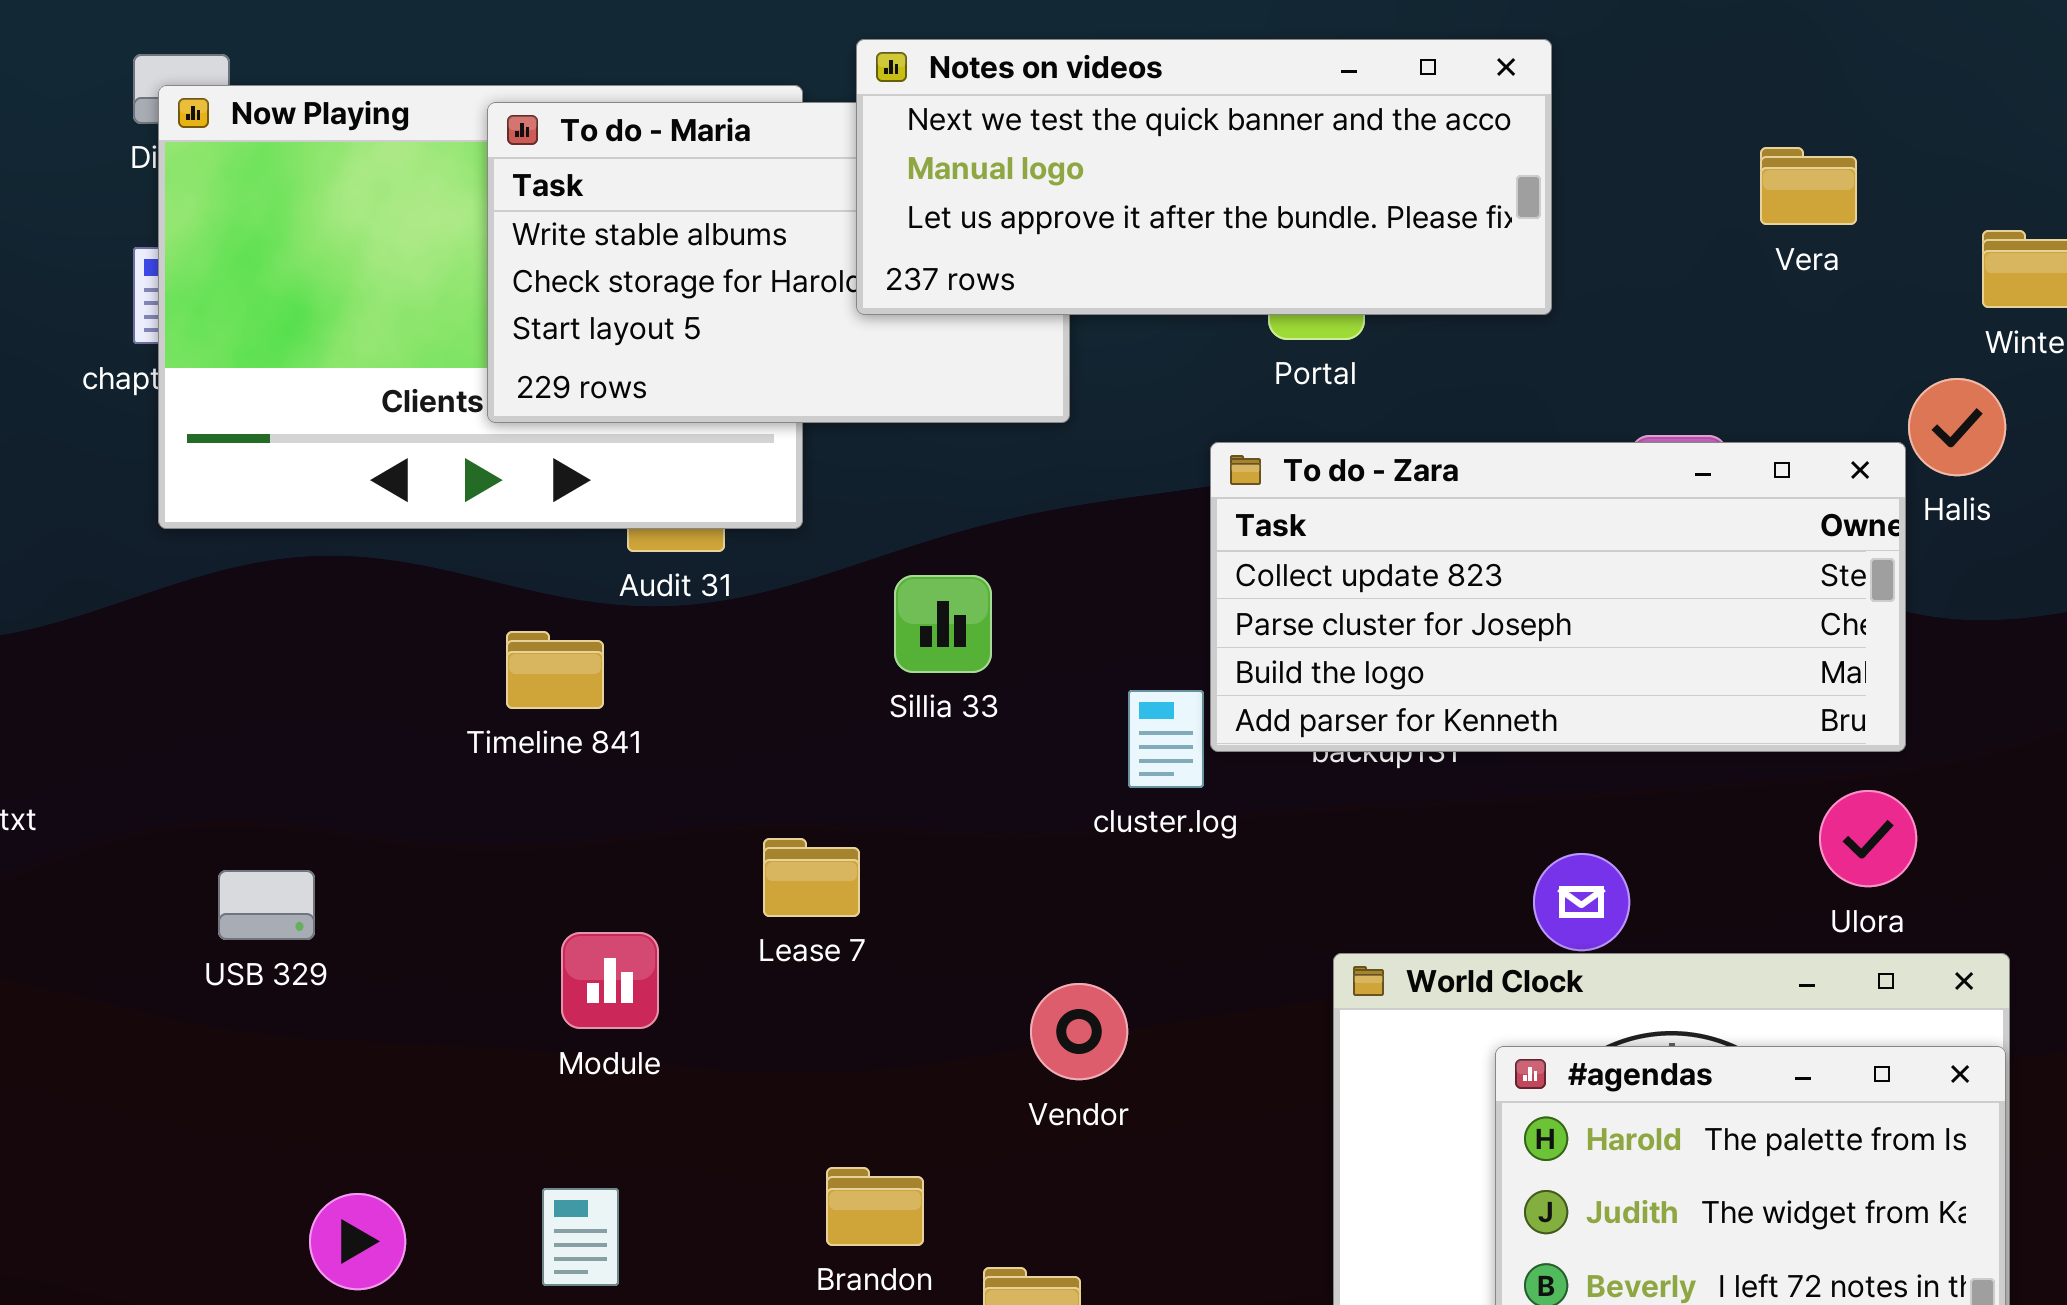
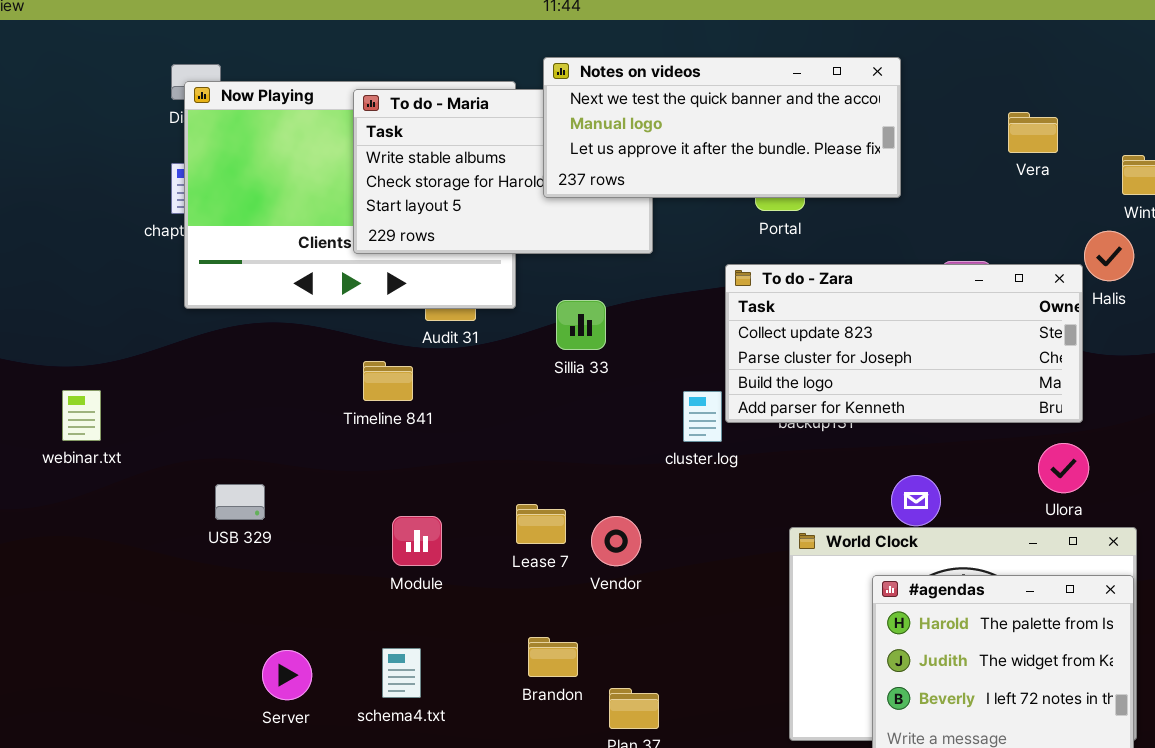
Sillia 33: [894,575,992,673] -> [556,300,606,350], moved
Lease 7: [763,838,860,917] -> [516,504,566,544], moved
Vendor: [1030,983,1128,1080] -> [591,516,641,566], moved

